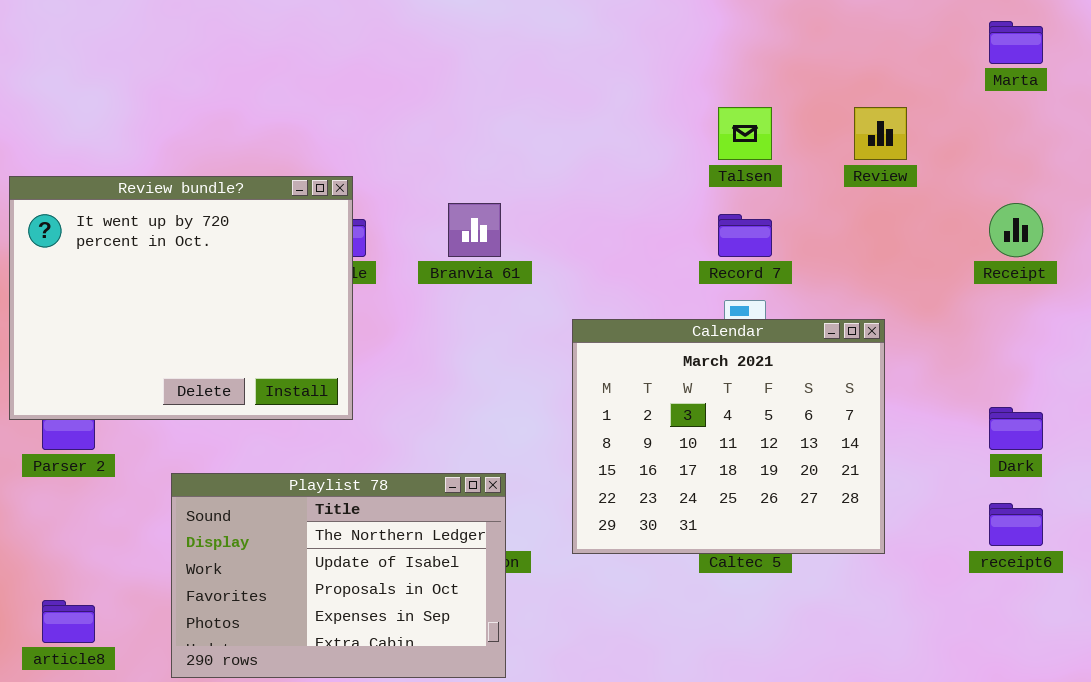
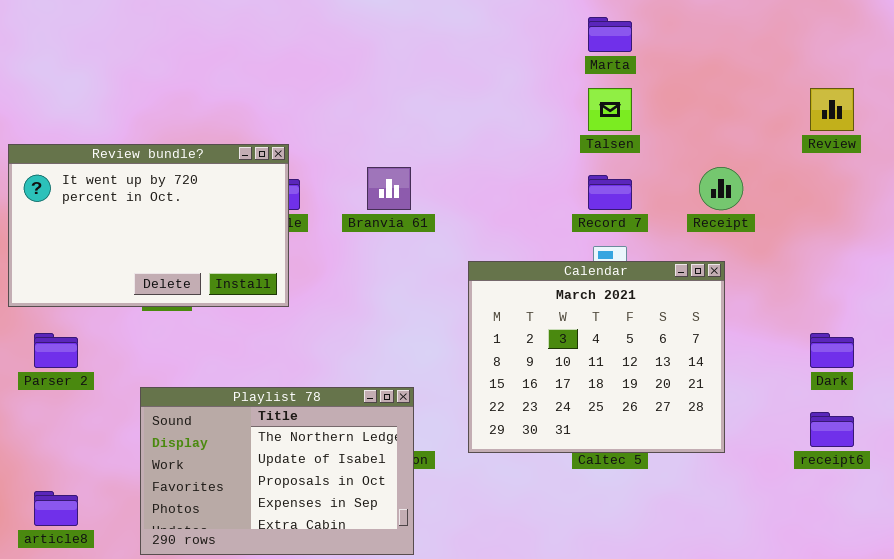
Marta: [989,21,1043,64] -> [588,17,632,52], moved
Review: [854,107,907,160] -> [810,88,854,131], moved
Review bundle?: [9,176,353,420] -> [8,144,289,307], resized
Receipt: [989,203,1043,257] -> [699,167,743,210], moved

